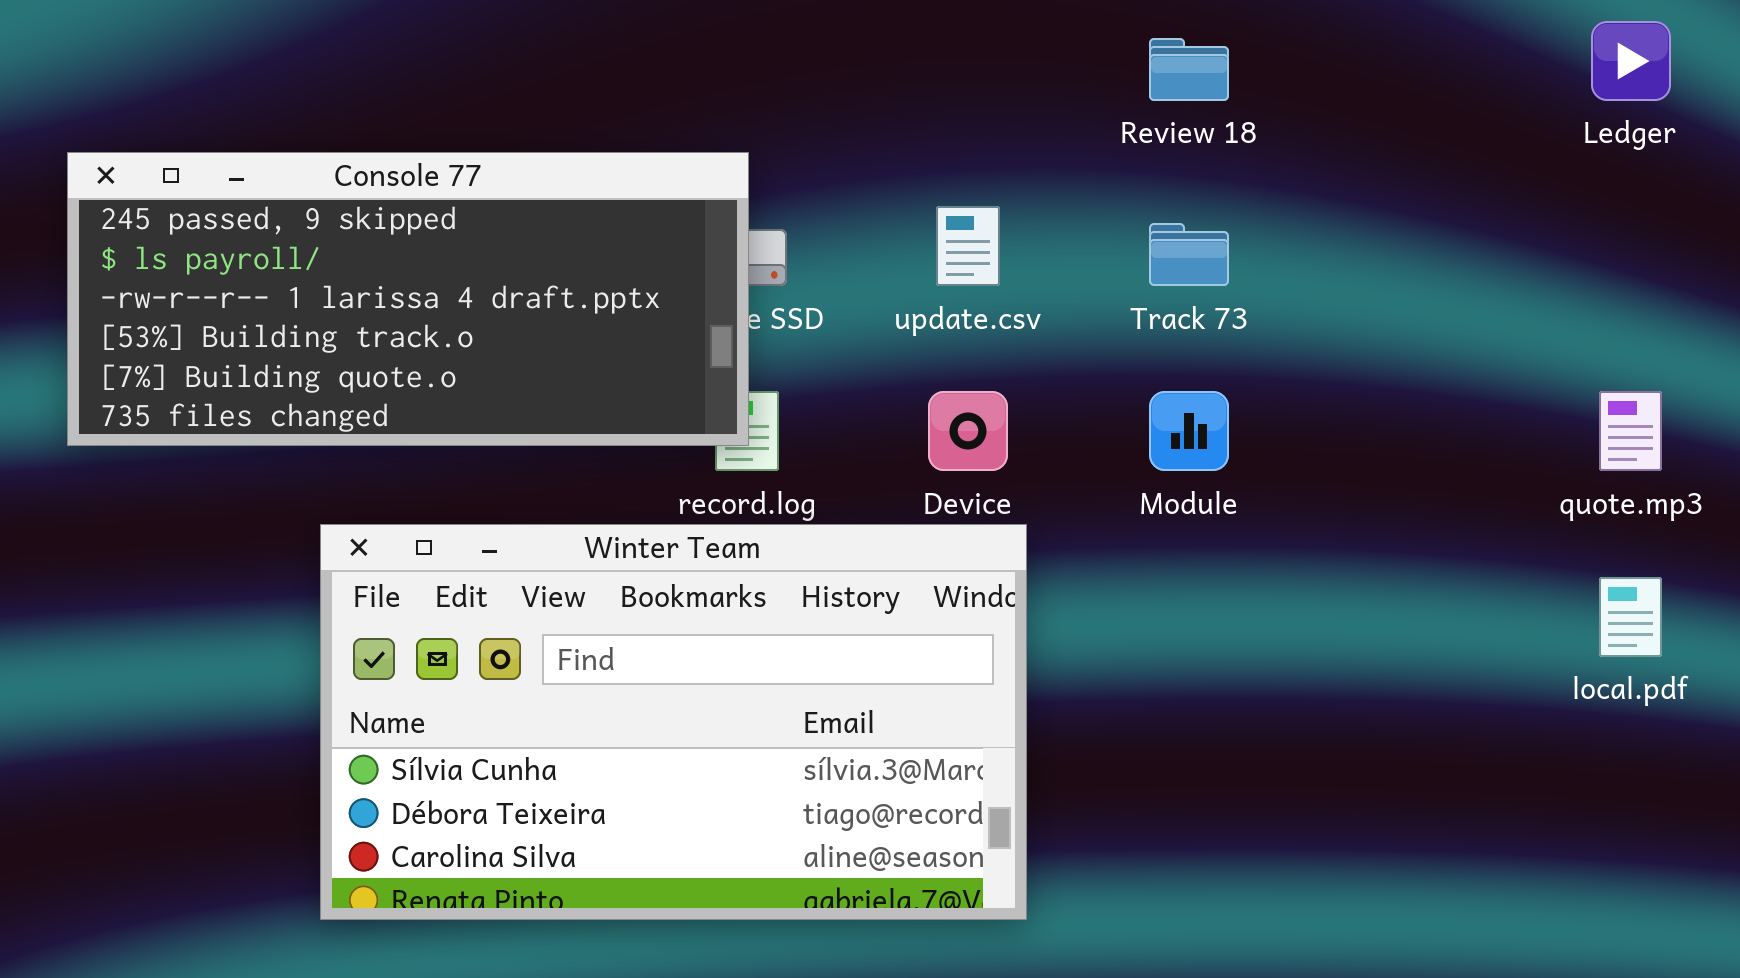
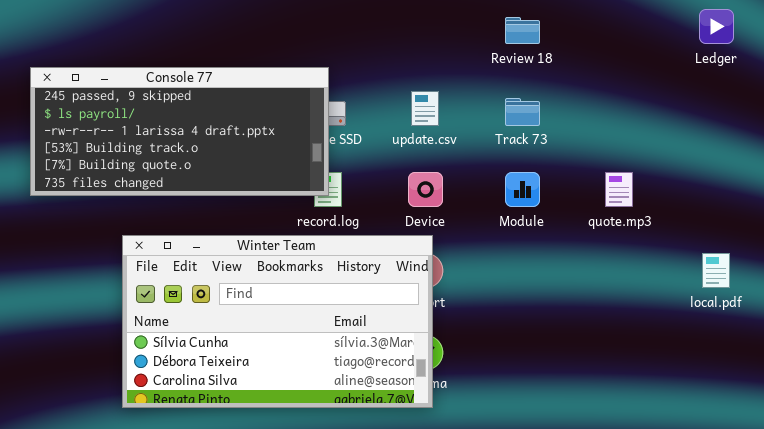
quote.mp3: [1599,391,1662,471] -> [605,172,633,207], moved
Winter Team: [320,524,1027,920] -> [122,235,433,408], moved

